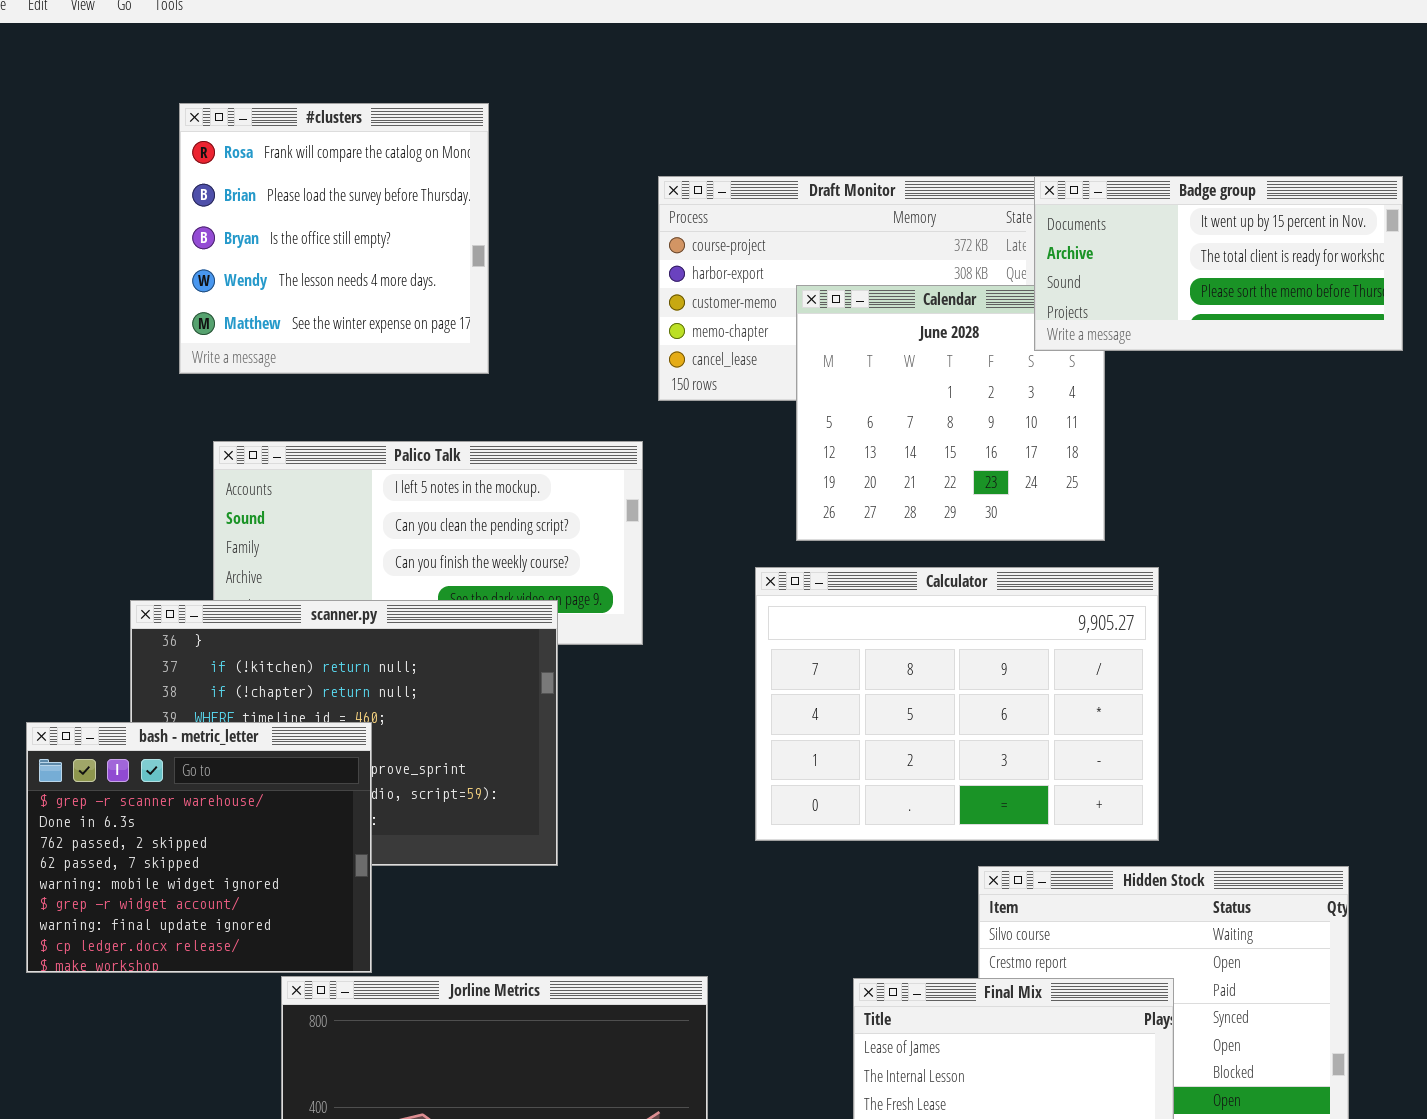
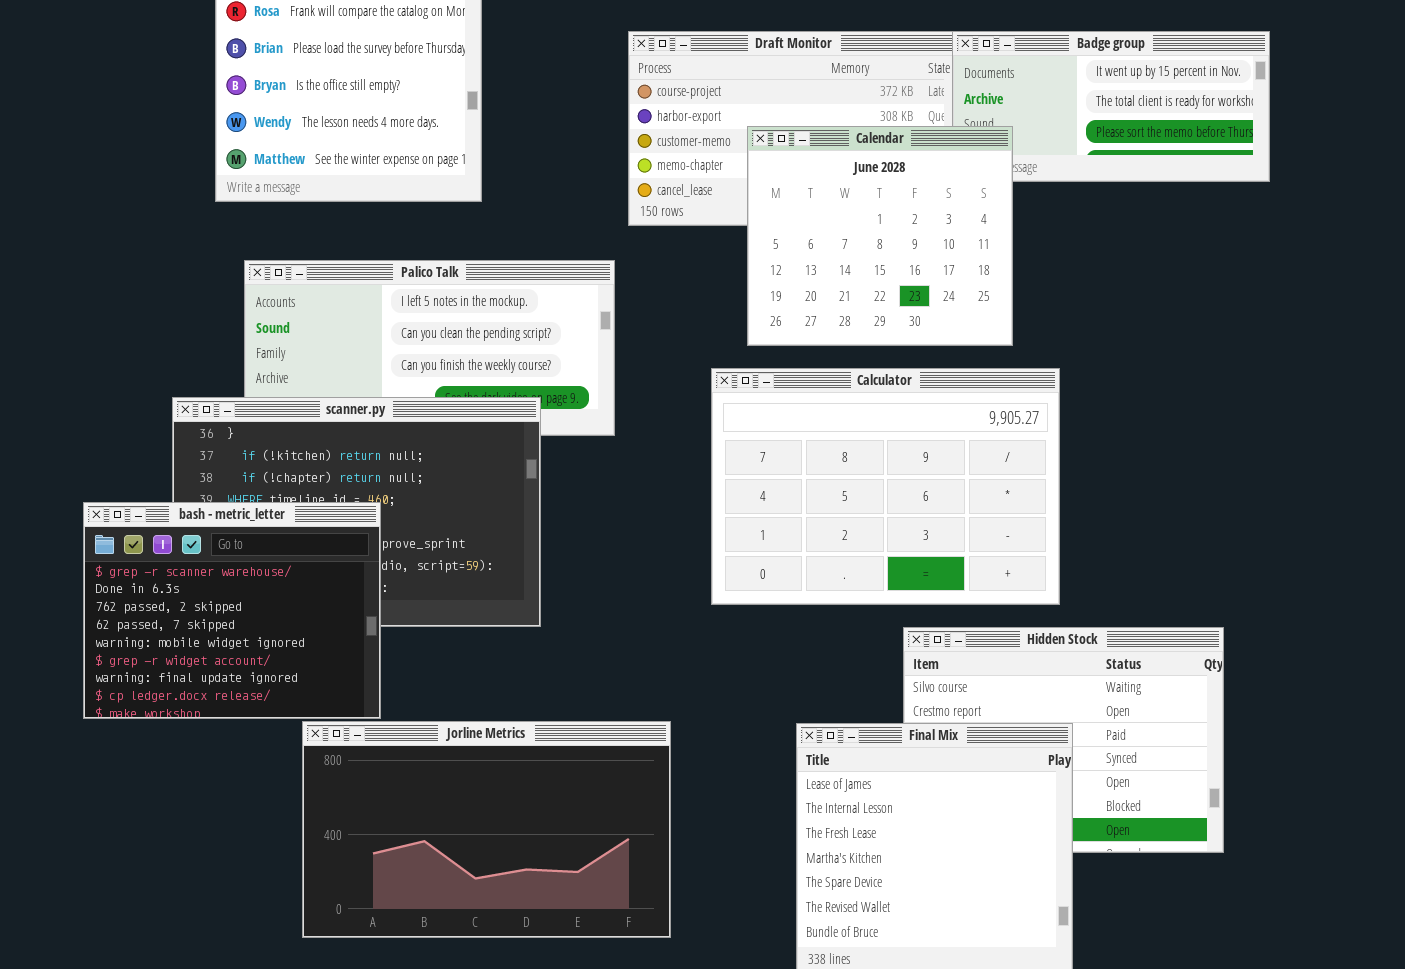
Calendar: [796,285,1105,541] -> [747,126,1013,346], raised

